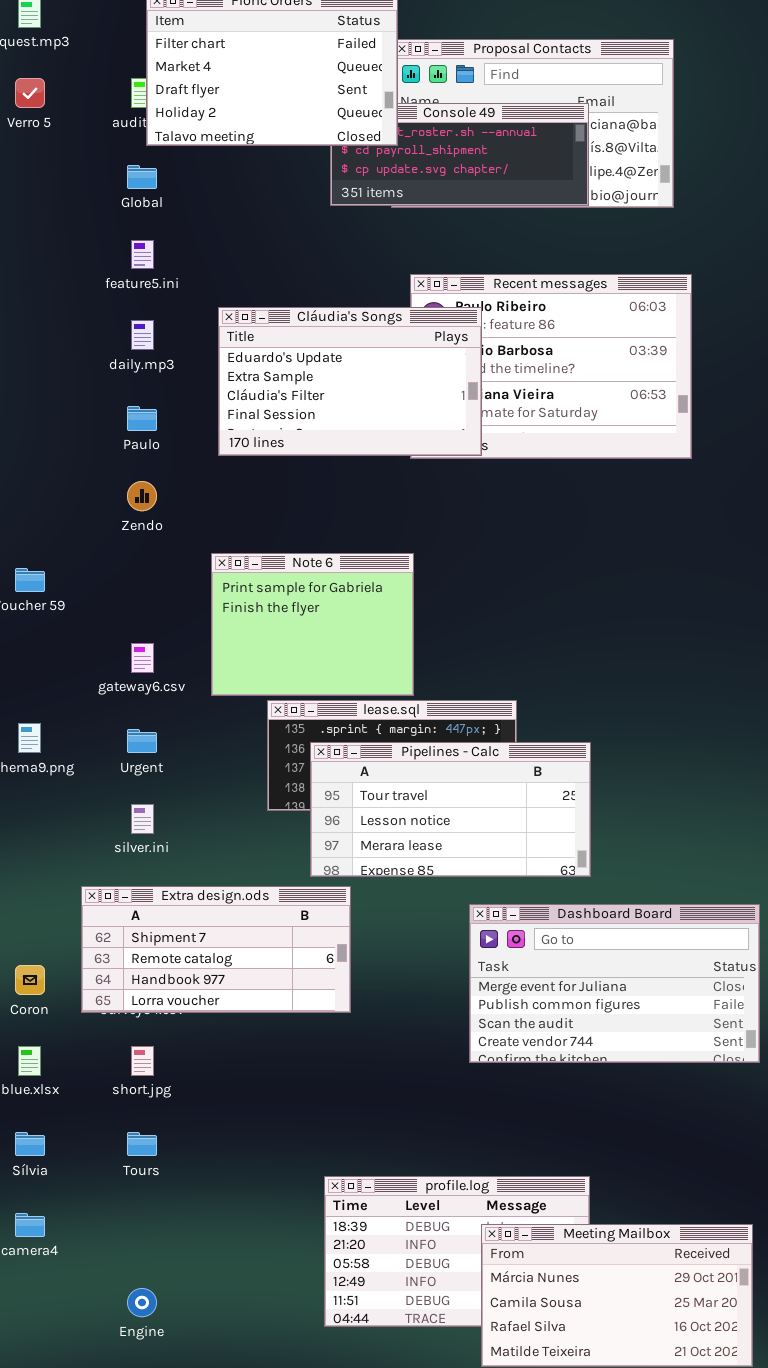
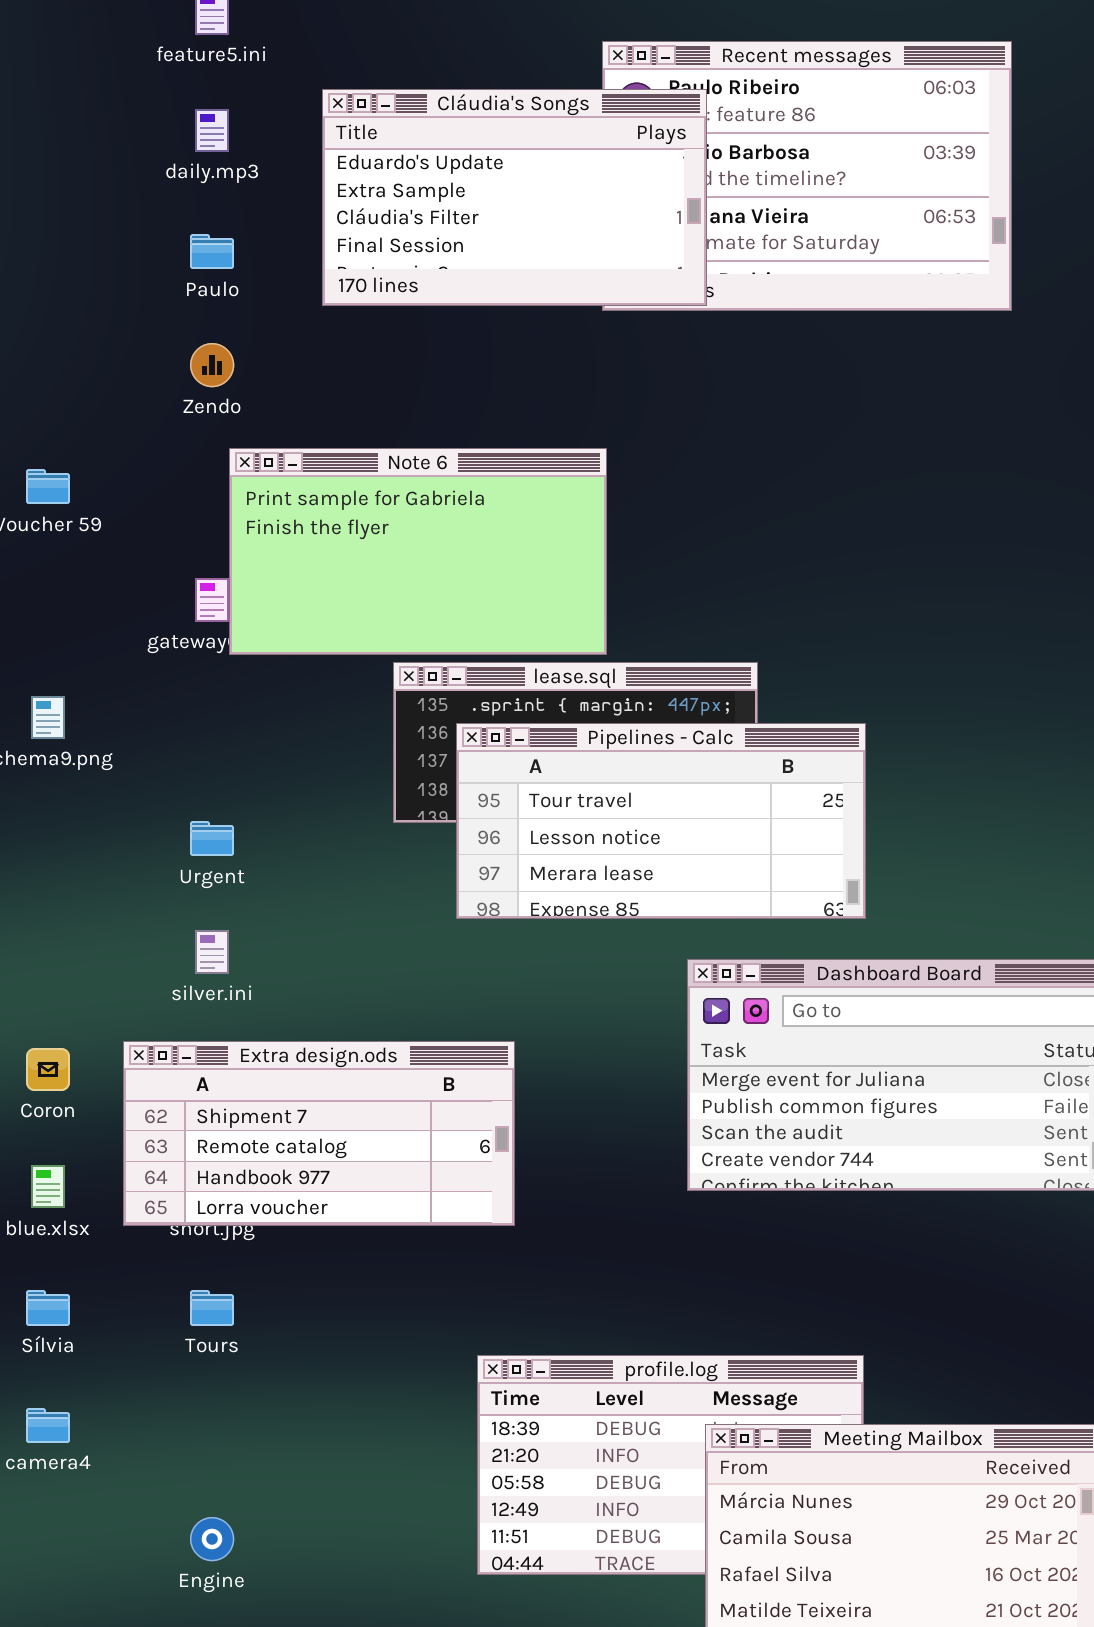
Note 6: [211,553,414,696] -> [229,448,607,655], resized
Urgent: [127,729,157,753] -> [190,821,234,856], moved
silver.ini: [131,804,154,834] -> [195,930,229,974], moved
Extra design.ods: [81,886,351,1013] -> [123,1041,515,1226], moved

